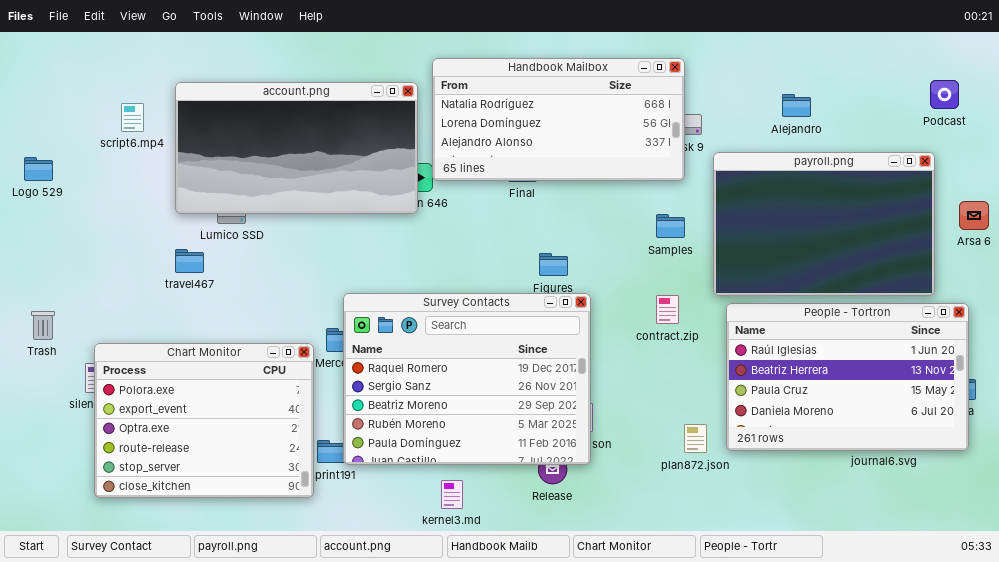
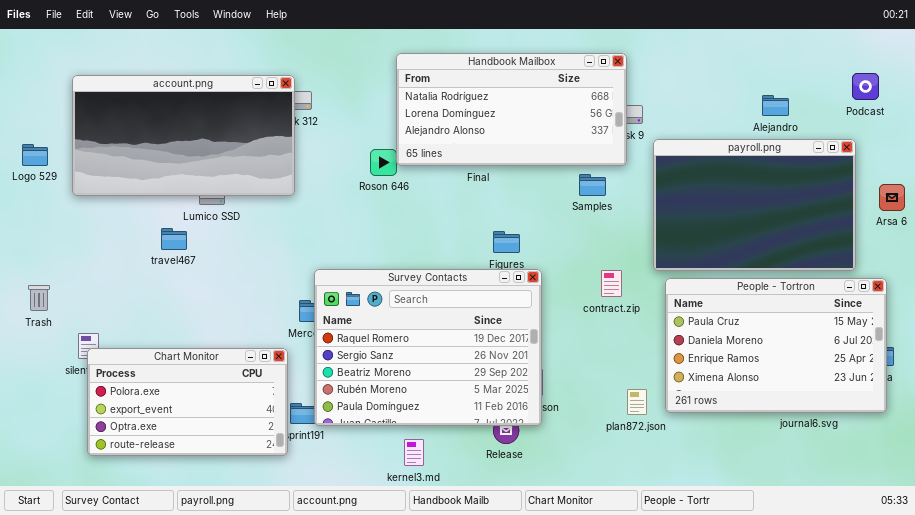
account.png: [175,82,418,214] -> [72,75,295,196], moved
Alejandro: [782,94,811,117] -> [762,95,789,116], moved
Samples: [656,214,685,238] -> [579,174,606,196], moved
People - Tortron: [726,303,969,451] -> [665,278,887,413], scrolled down 2 rows
Chart Monitor: [94,343,314,498] -> [87,348,288,456], resized

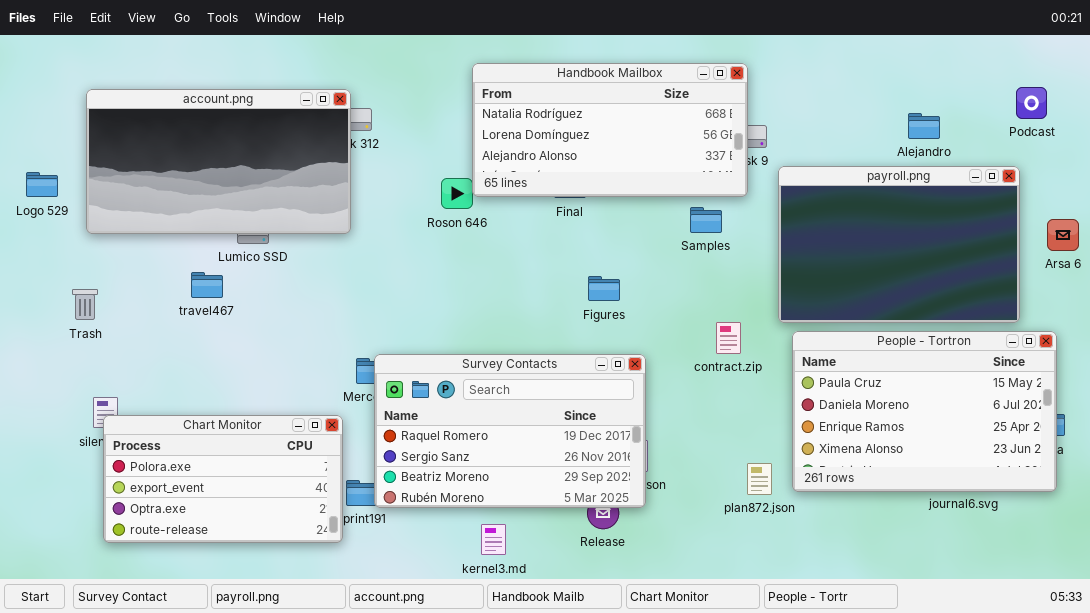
Survey Contacts: [314,269,542,426] -> [374,354,646,508], resized
Trash: [28,285,50,311] -> [72,289,98,320], moved

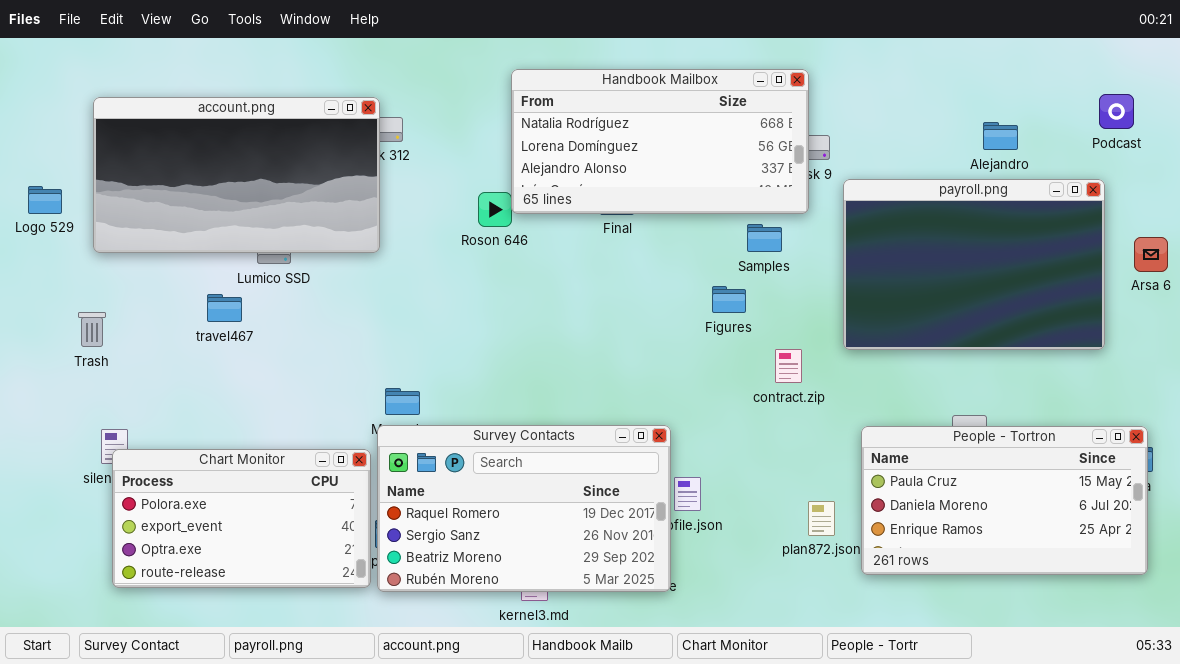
Figures: [588,276,620,301] -> [712,286,746,313], moved
People - Tortron: [792,331,1057,492] -> [861,426,1148,575], moved, resized
Survey Contacts: [374,354,646,508] -> [377,425,671,592], moved

